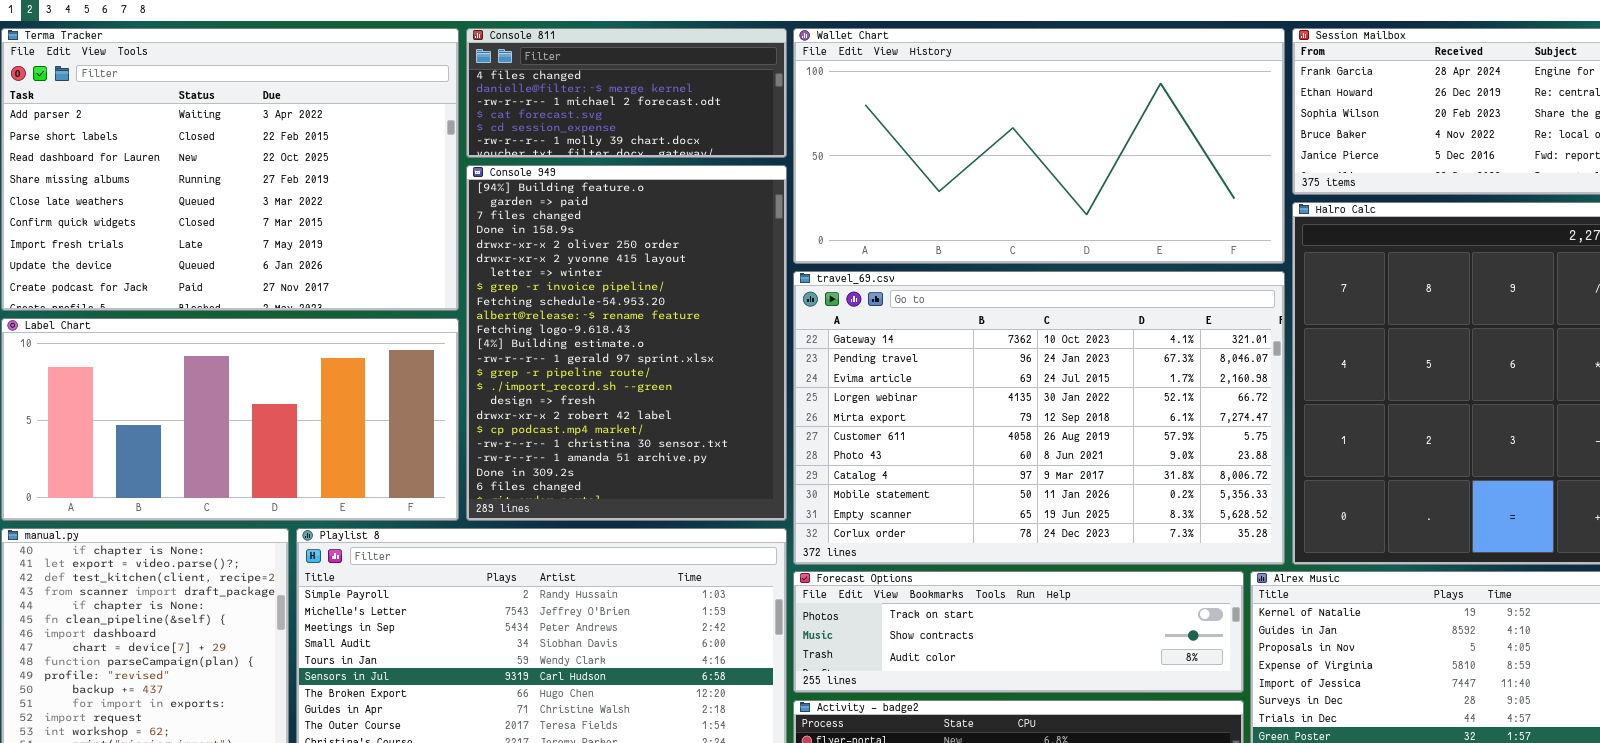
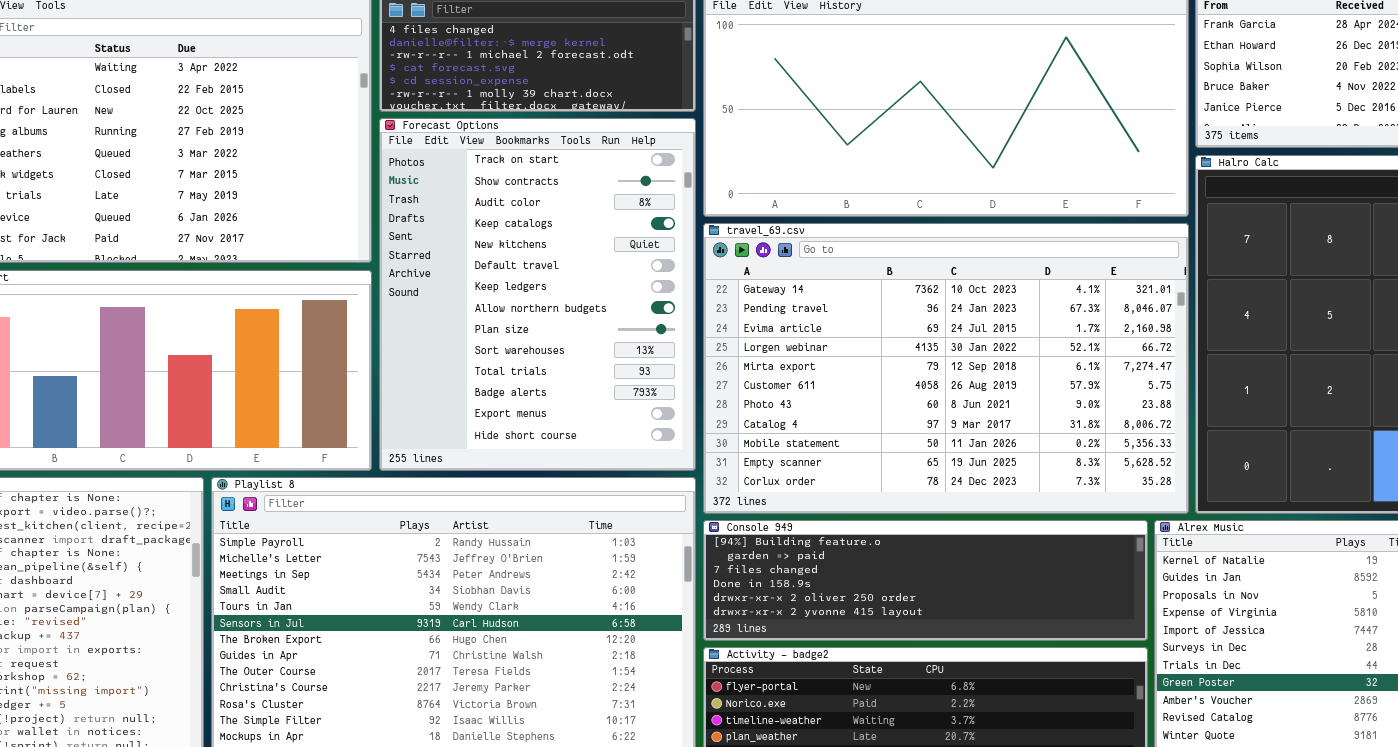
Console 949: [466,165,787,521] -> [703,520,1148,641], moved, resized
Forecast Options: [793,571,1244,693] -> [379,118,696,471], moved, resized

